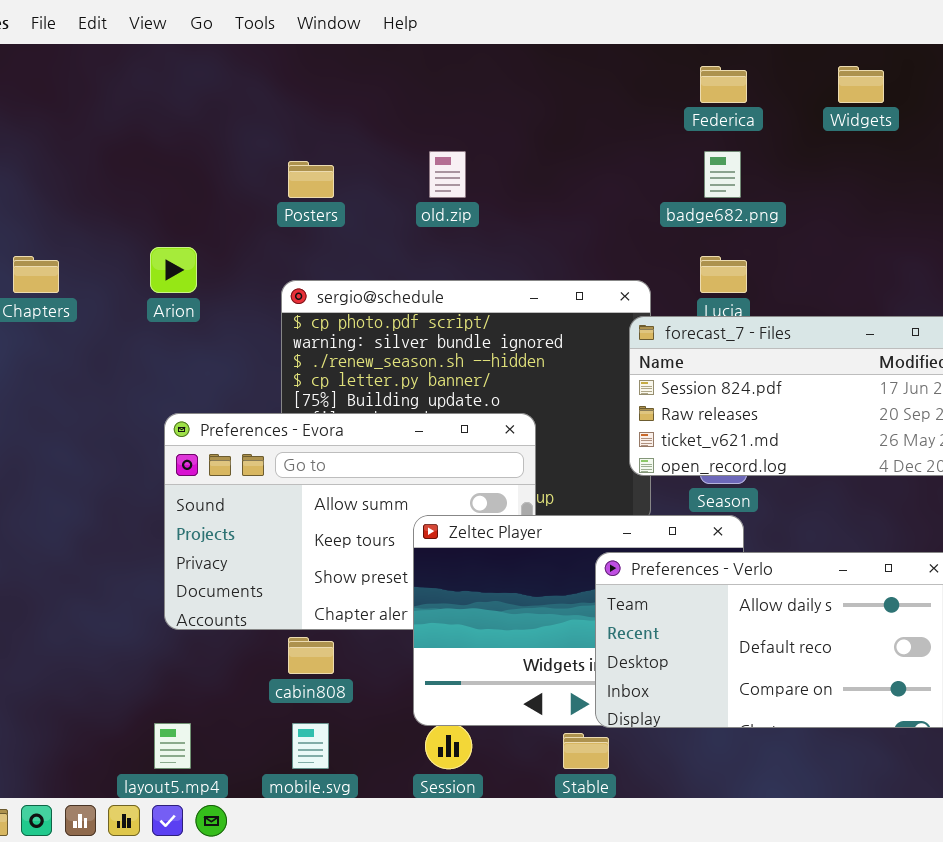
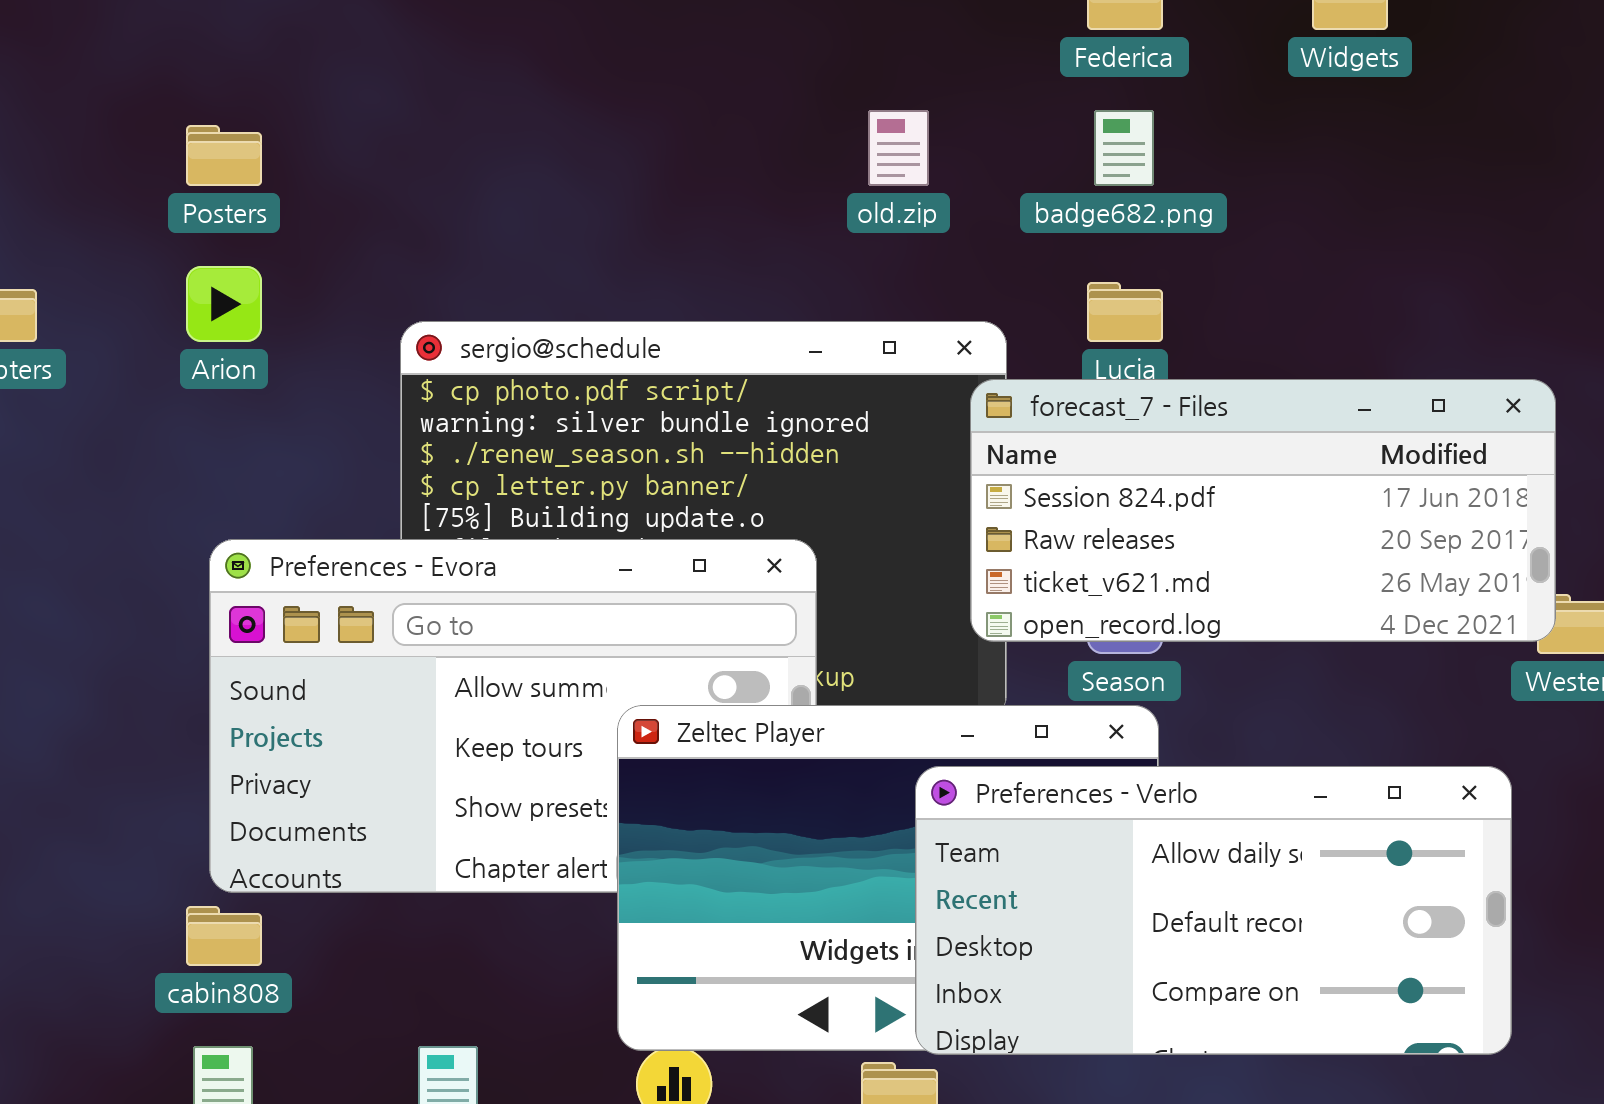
old.zip: [429,151,466,198] -> [868,110,929,186], moved
Posters: [288,161,334,198] -> [186,125,262,186], moved
cabin808: [288,637,334,674] -> [186,906,262,966], moved

